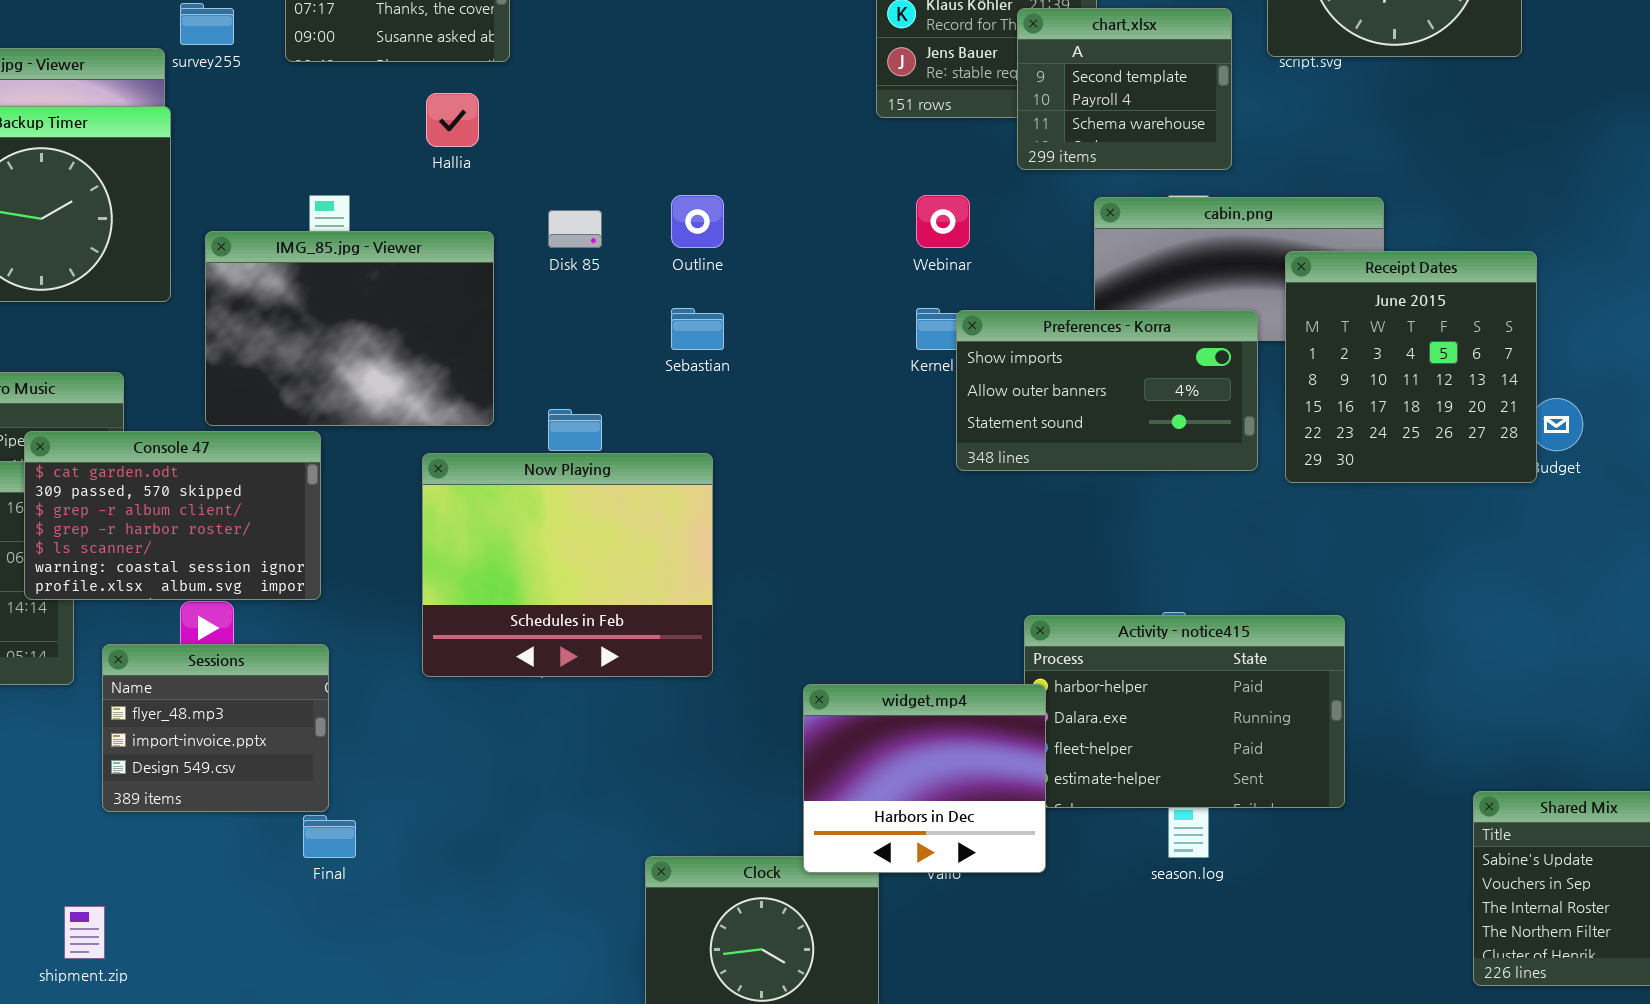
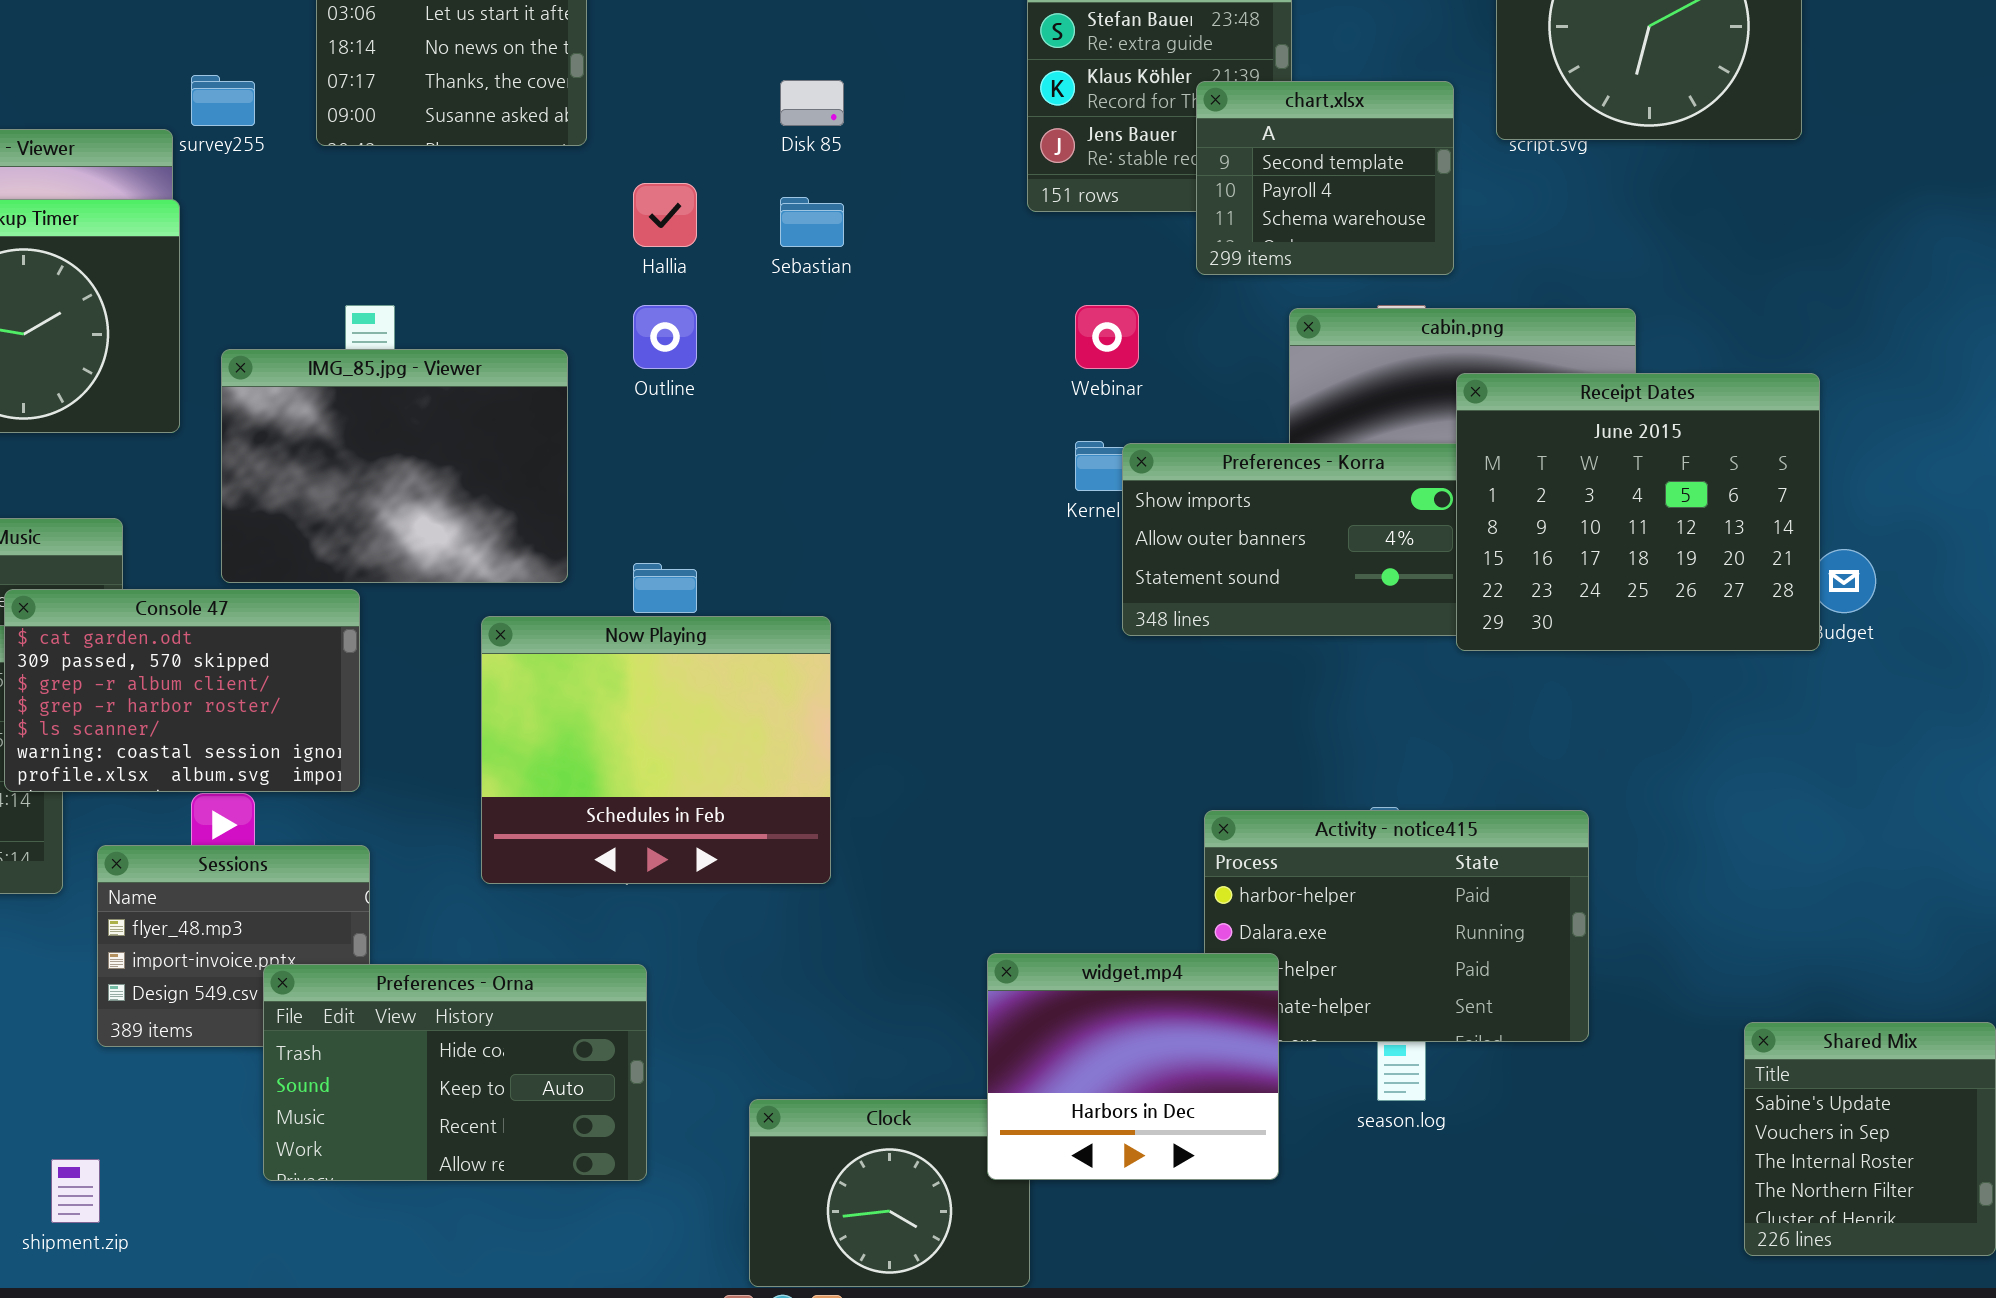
Hallia: [426,93,479,147] -> [633,183,697,247], moved
Outline: [671,195,724,248] -> [633,305,697,369], moved
Disk 85: [548,210,602,248] -> [780,80,844,126], moved
Receipt Dates: [1285,251,1537,483] -> [1456,373,1820,651], resized
Sebastian: [671,308,724,350] -> [780,197,844,247], moved
widget.mp4: [803,684,1046,873] -> [987,953,1279,1180], moved
Preferences - Orna: none -> [263,964,647,1181], opened

